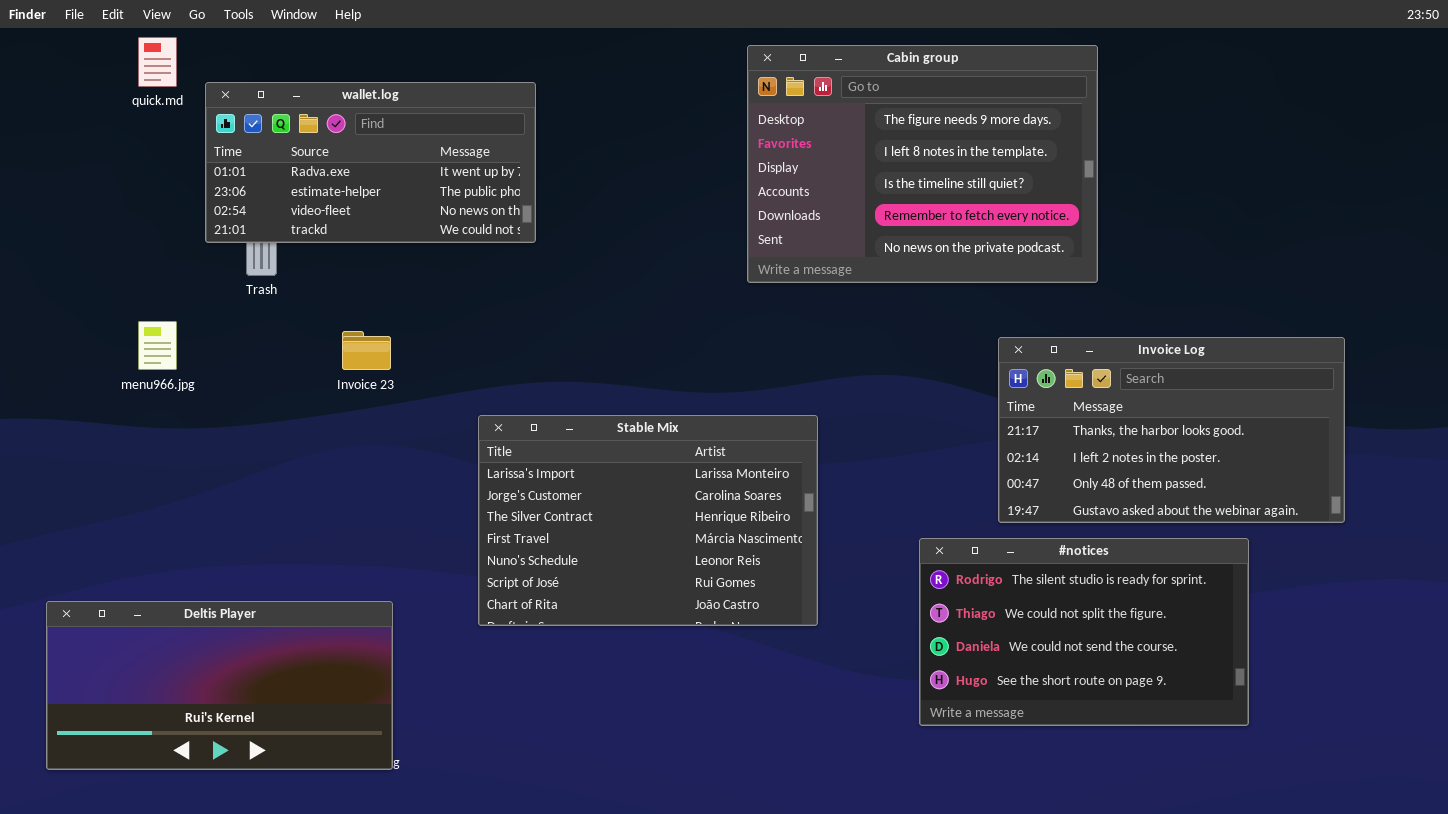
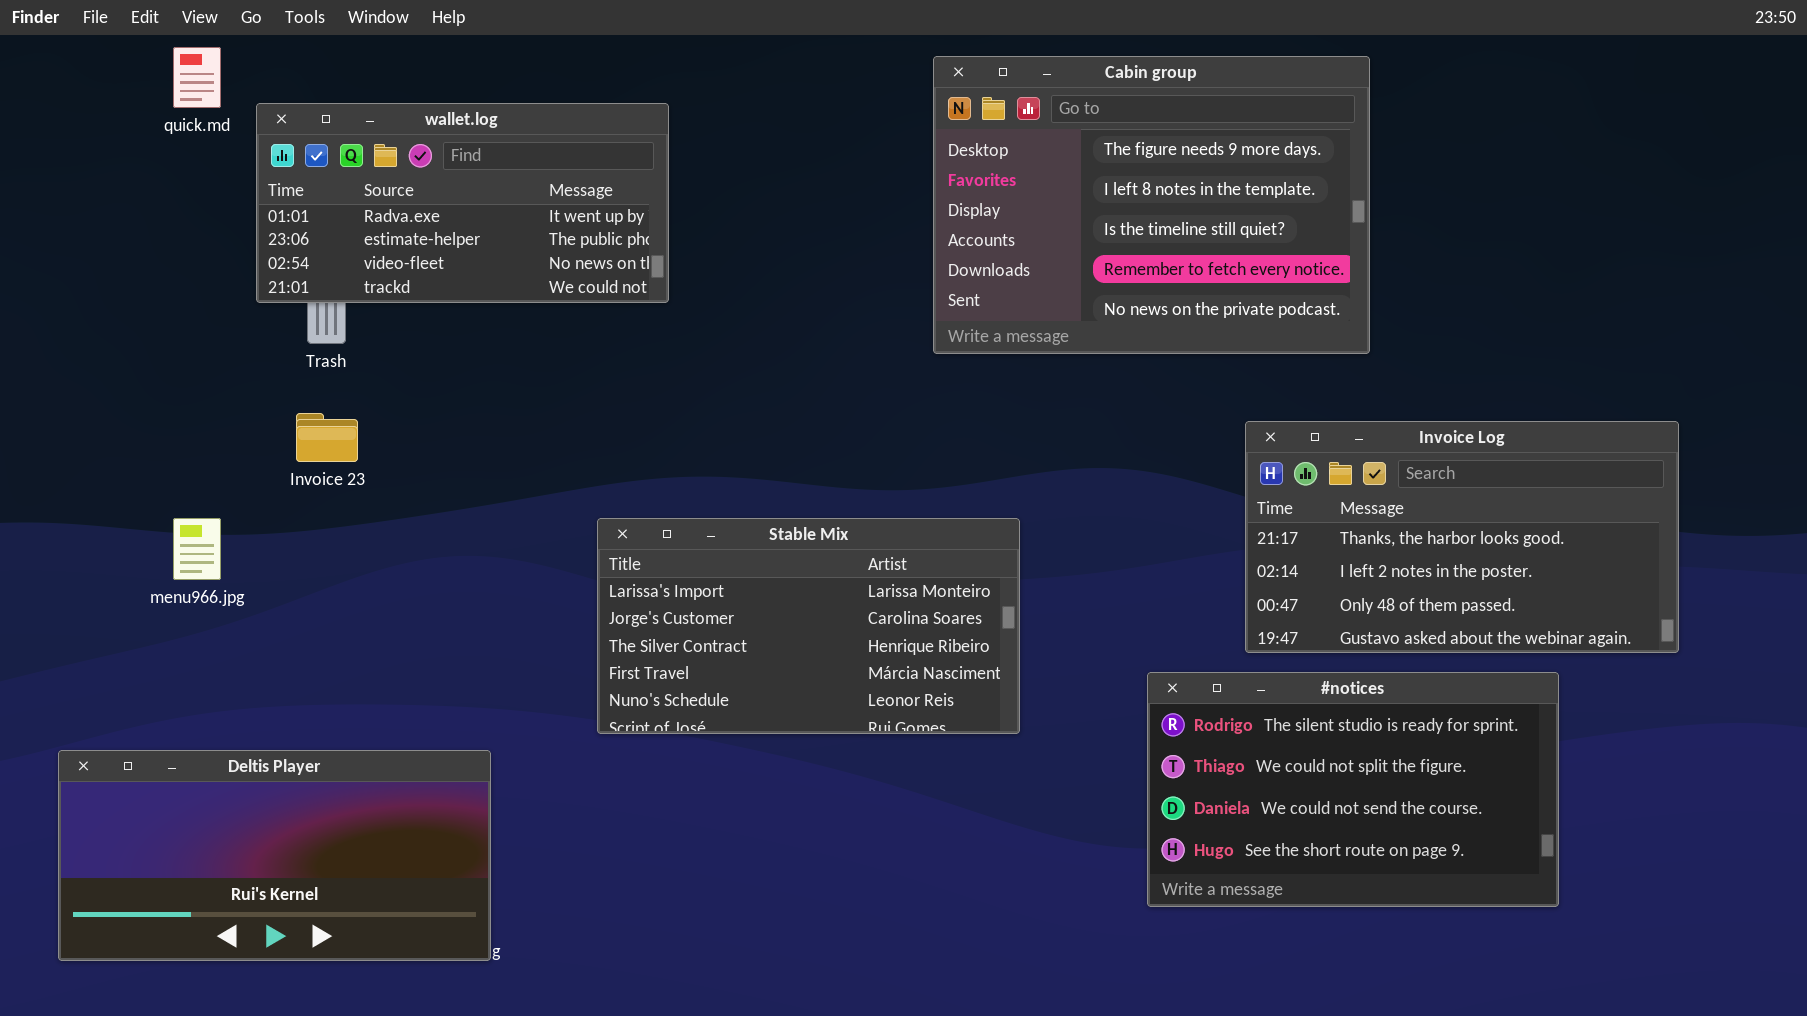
menu966.jpg: [138,321,177,370] -> [173,518,221,580], moved
Invoice 23: [342,331,391,370] -> [296,413,358,462], moved
Stable Mix: [478,415,818,626] -> [597,518,1020,734], resized

